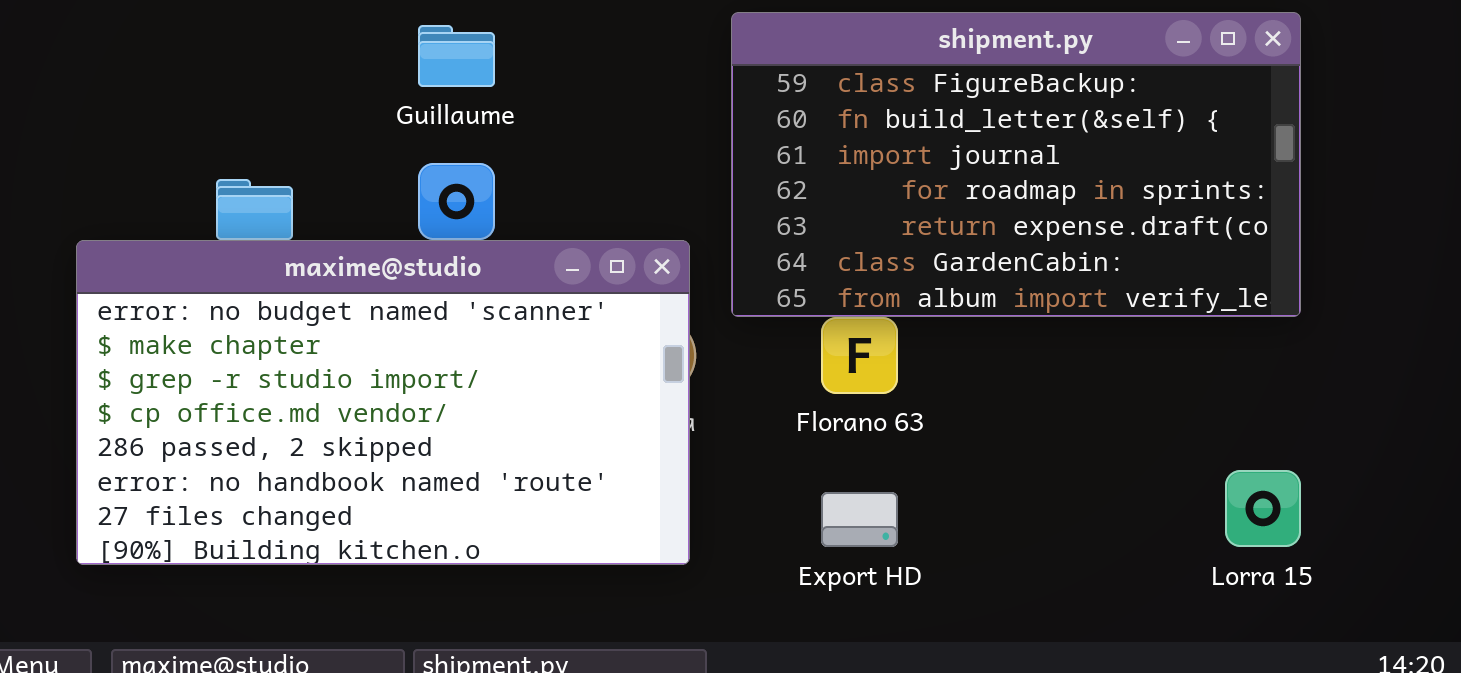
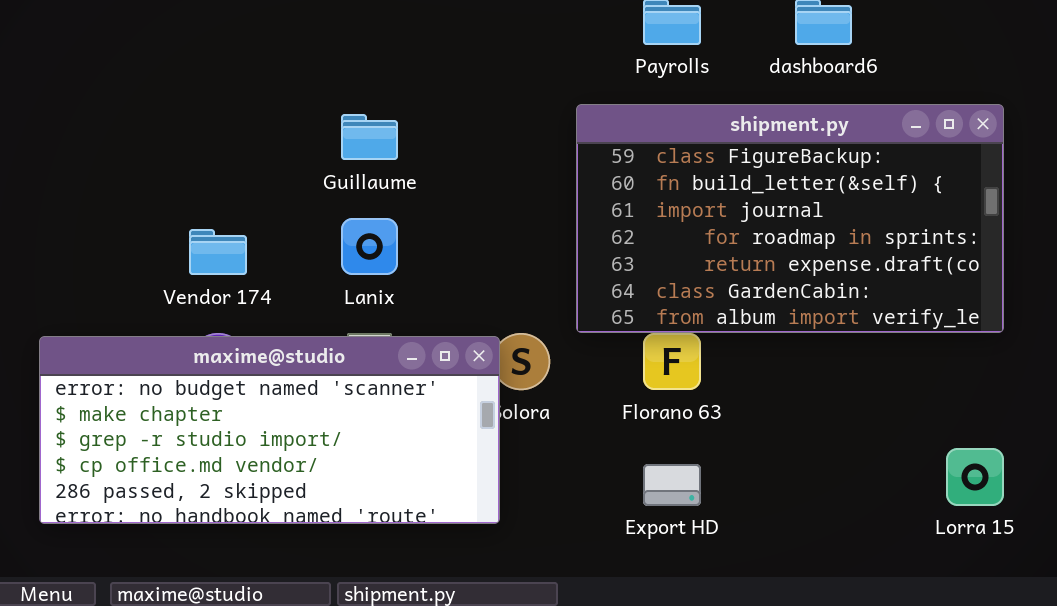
maxime@studio: [76,240,690,565] -> [39,336,500,524], moved, resized

